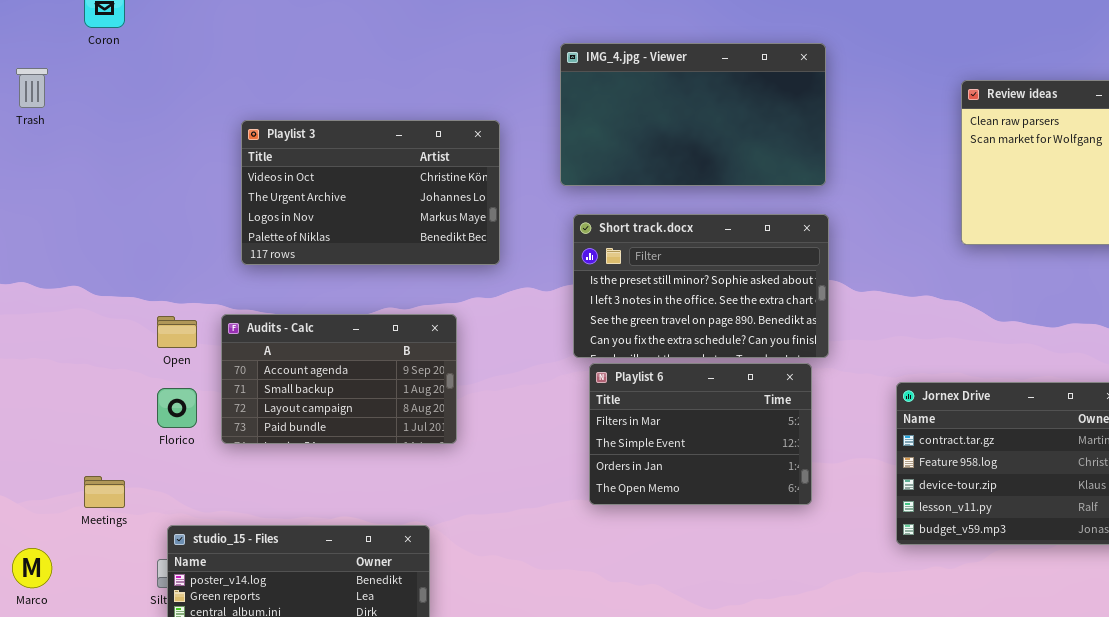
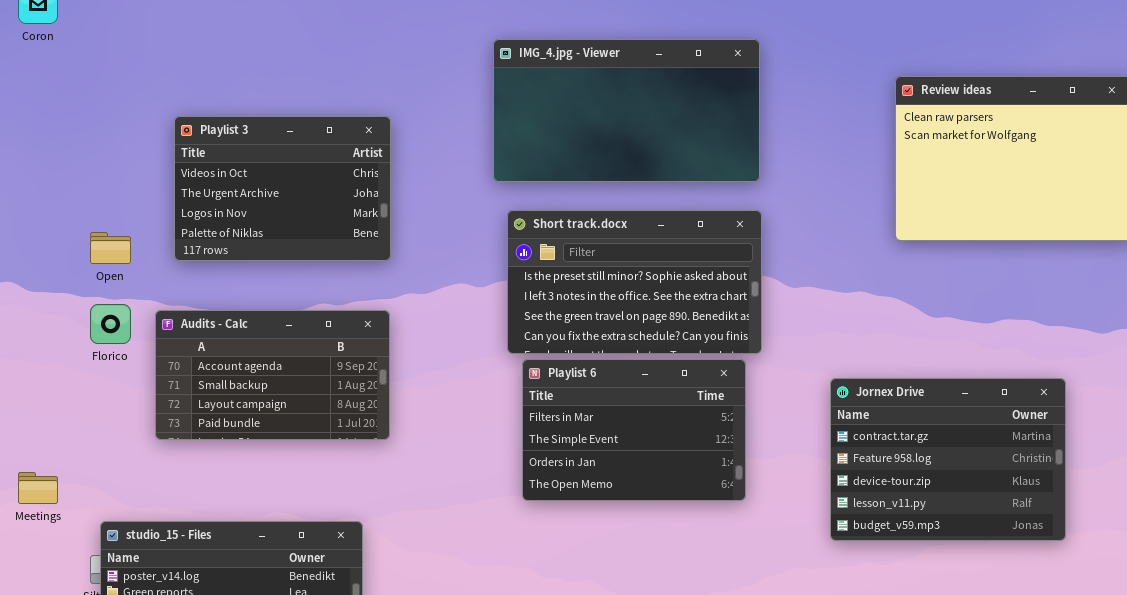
Playlist 3: [241,120,500,265] -> [174,116,391,261], resized
Open: [157,316,197,348] -> [90,232,131,264], moved
Florico: [157,388,197,428] -> [90,304,131,344], moved

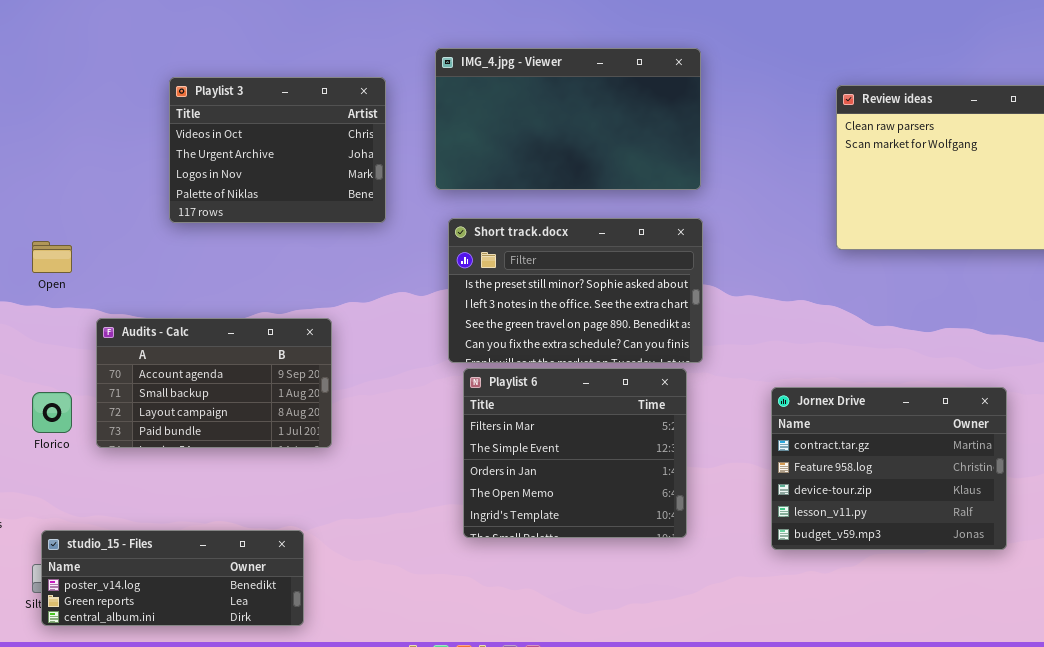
Playlist 3: [174,116,391,261] -> [169,77,386,223], moved
Florico: [90,304,131,344] -> [32,392,72,433], moved
Playlist 6: [522,359,746,501] -> [463,368,687,538], resized

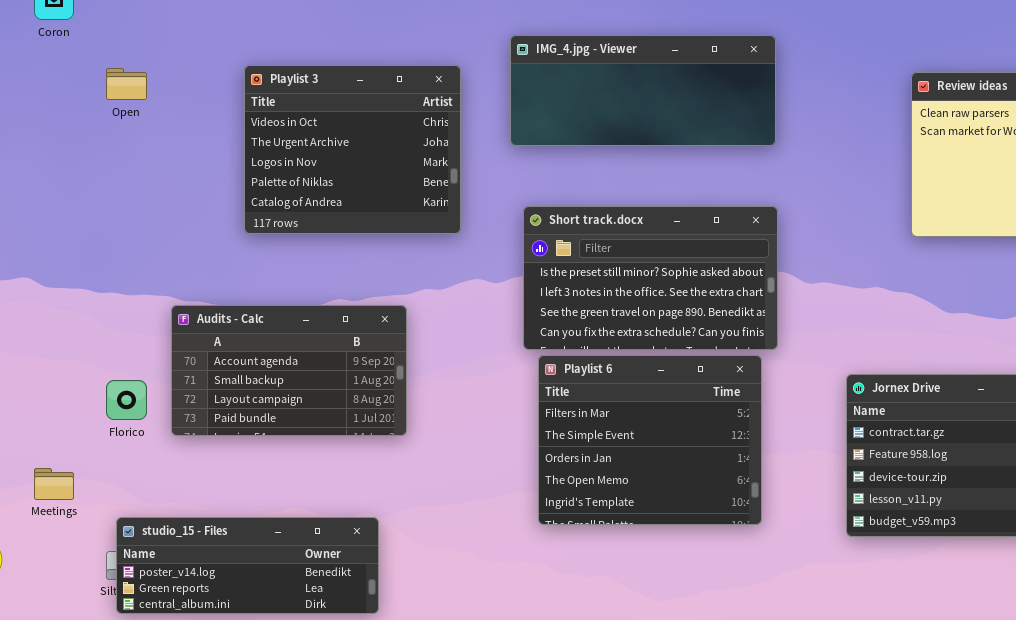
IMG_4.jpg - Viewer: [435,48,701,190] -> [510,35,776,146], resized
Playlist 3: [169,77,386,223] -> [244,65,461,234], resized
Open: [32,241,72,273] -> [106,68,147,100], moved

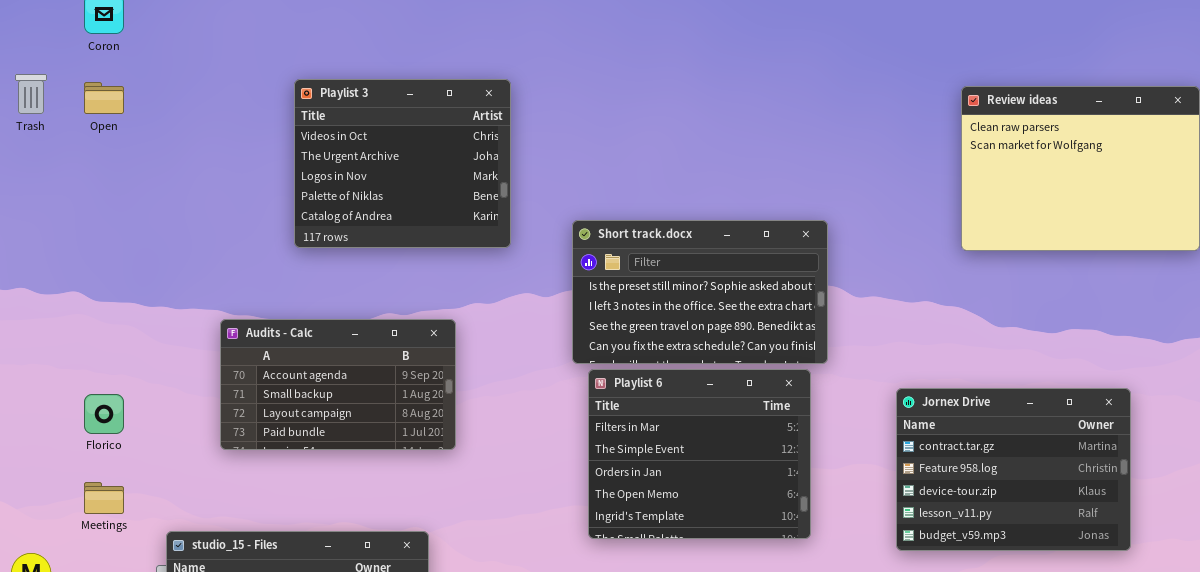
IMG_4.jpg - Viewer: [510,35,776,146] -> none, closed
Open: [106,68,147,100] -> [84,82,124,114], moved
Florico: [106,380,147,420] -> [84,394,124,434], moved

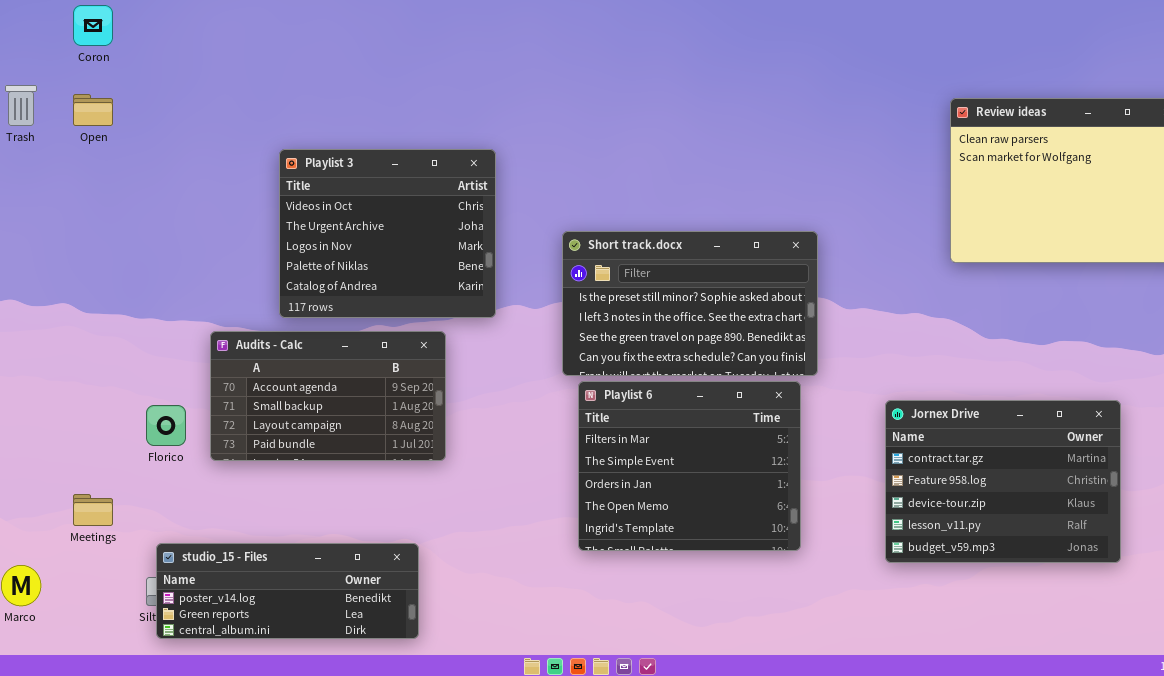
Playlist 3: [294,79,511,248] -> [279,149,496,318], moved
Florico: [84,394,124,434] -> [146,405,186,446], moved

